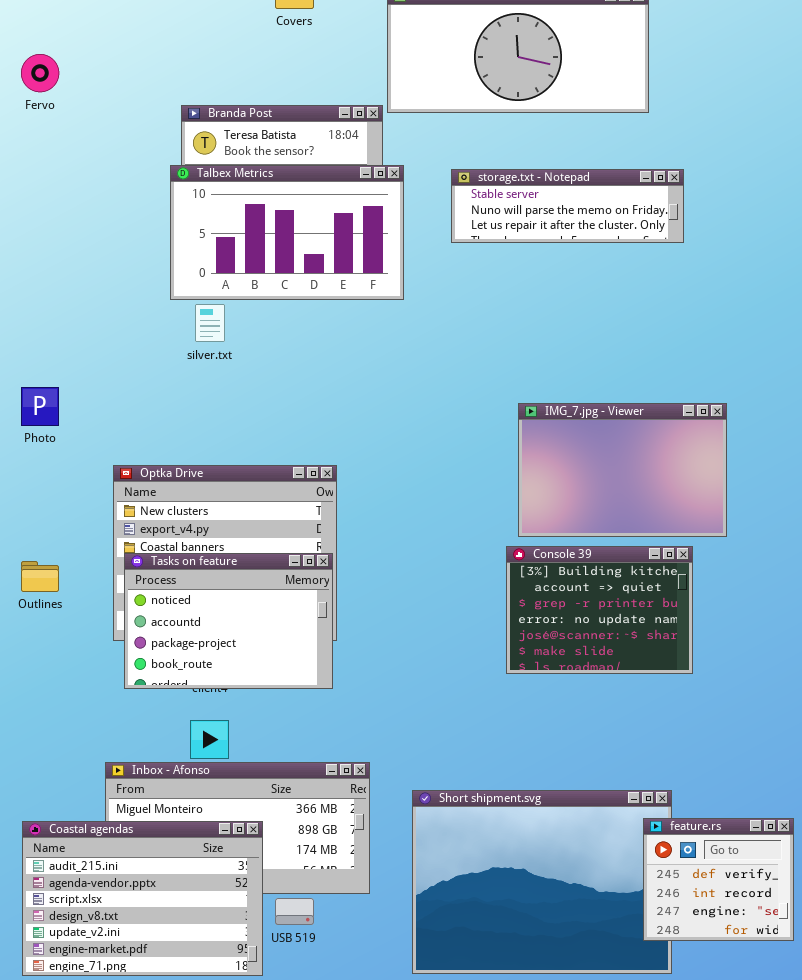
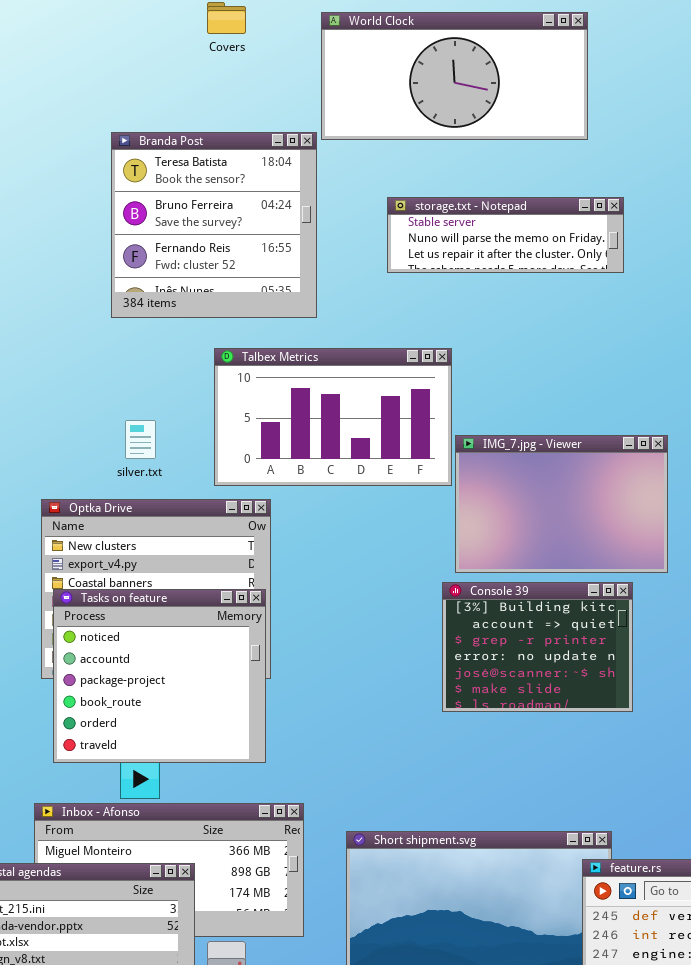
Talbex Metrics: [170,165,404,300] -> [214,348,452,486], moved
silver.txt: [195,304,225,342] -> [125,420,156,459], moved
Tasks on feature: [124,553,333,689] -> [53,589,266,763], resized

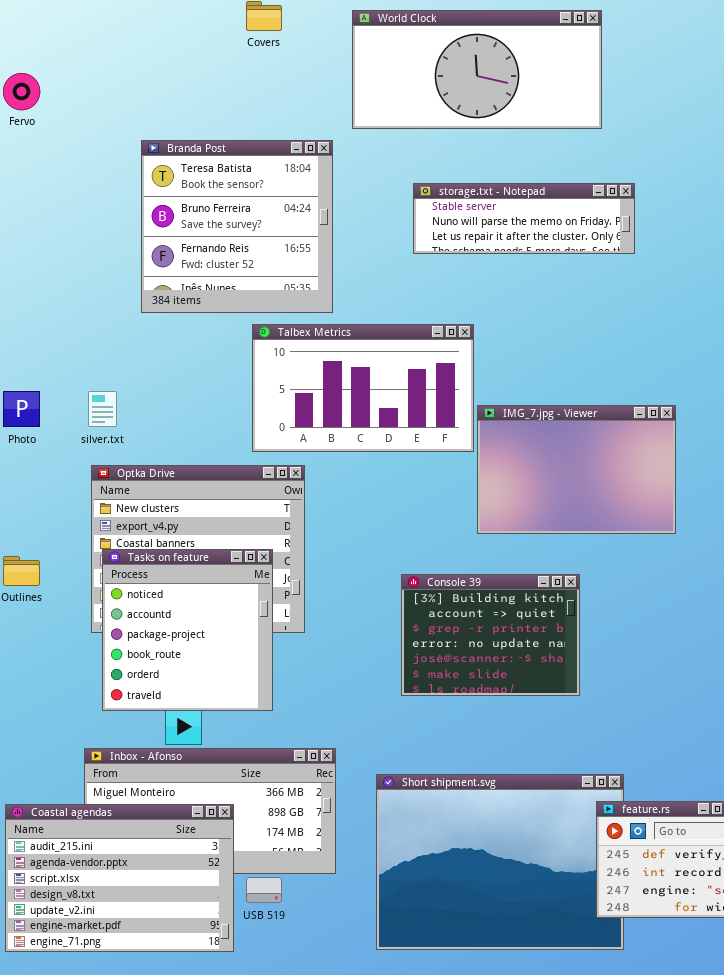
Branda Post: [111,132,317,318] -> [141,140,333,313], moved
silver.txt: [125,420,156,459] -> [88,391,117,427], moved
Console 39: [442,582,633,712] -> [401,574,580,696], moved
Tasks on feature: [53,589,266,763] -> [102,549,273,711], resized

